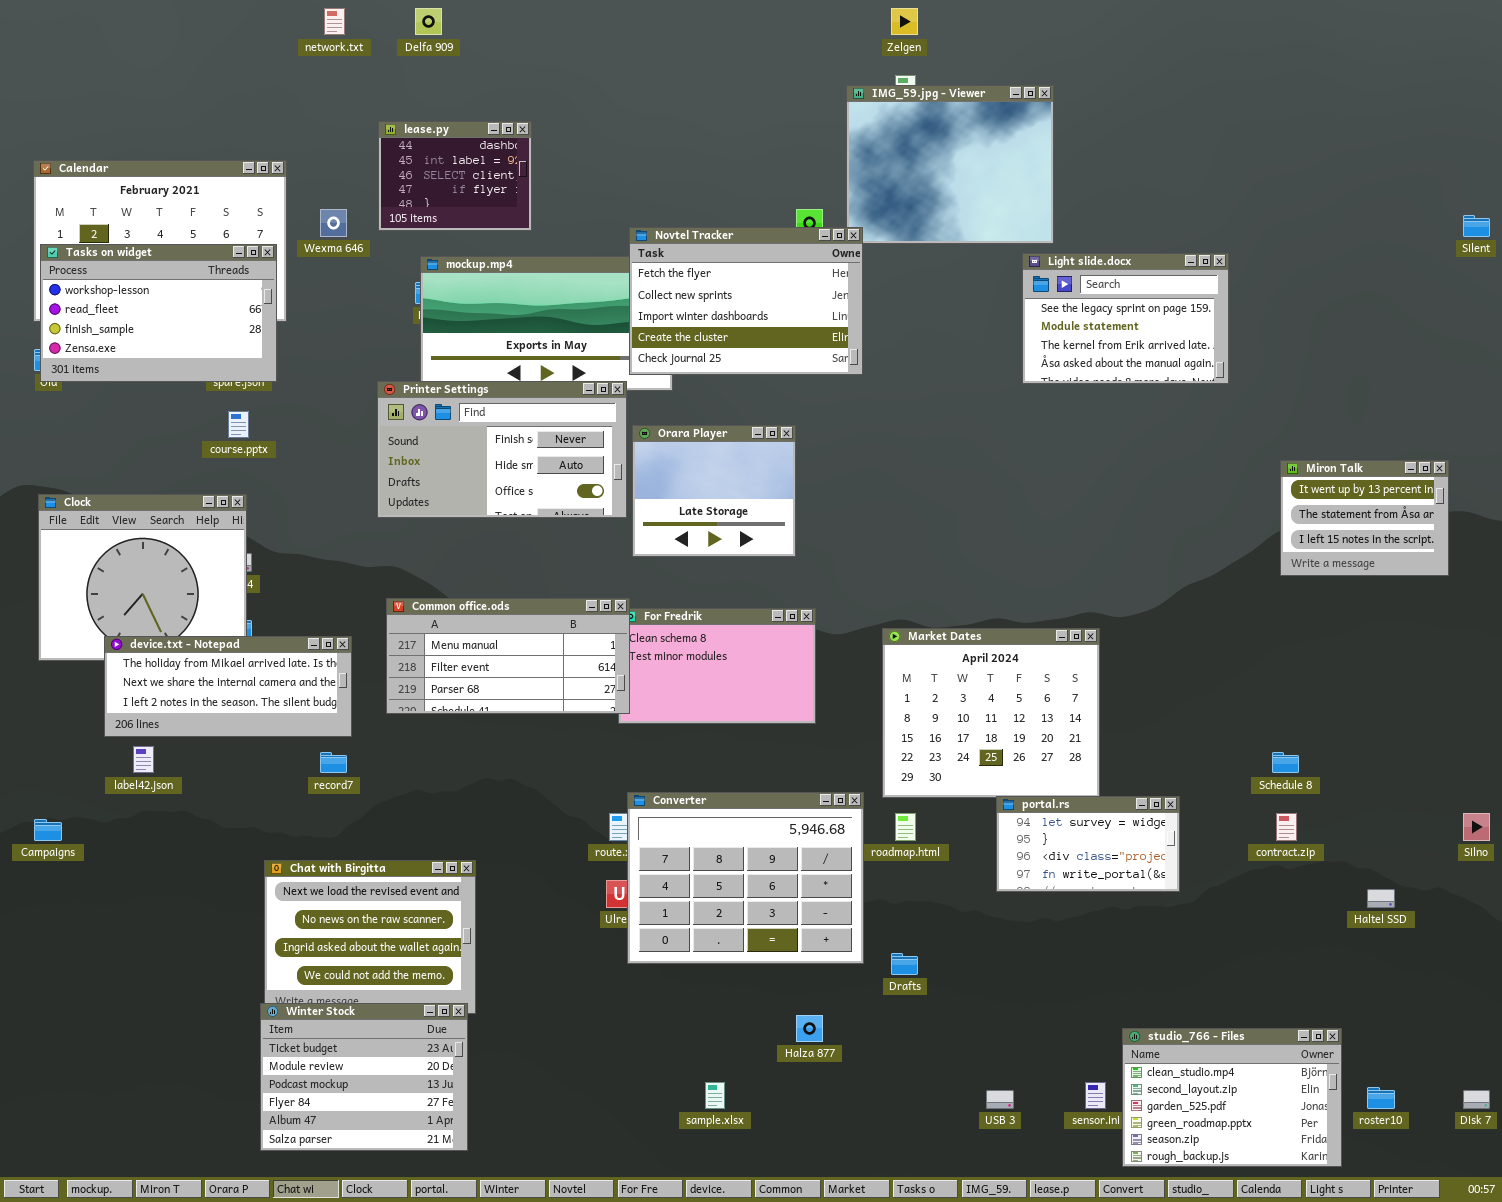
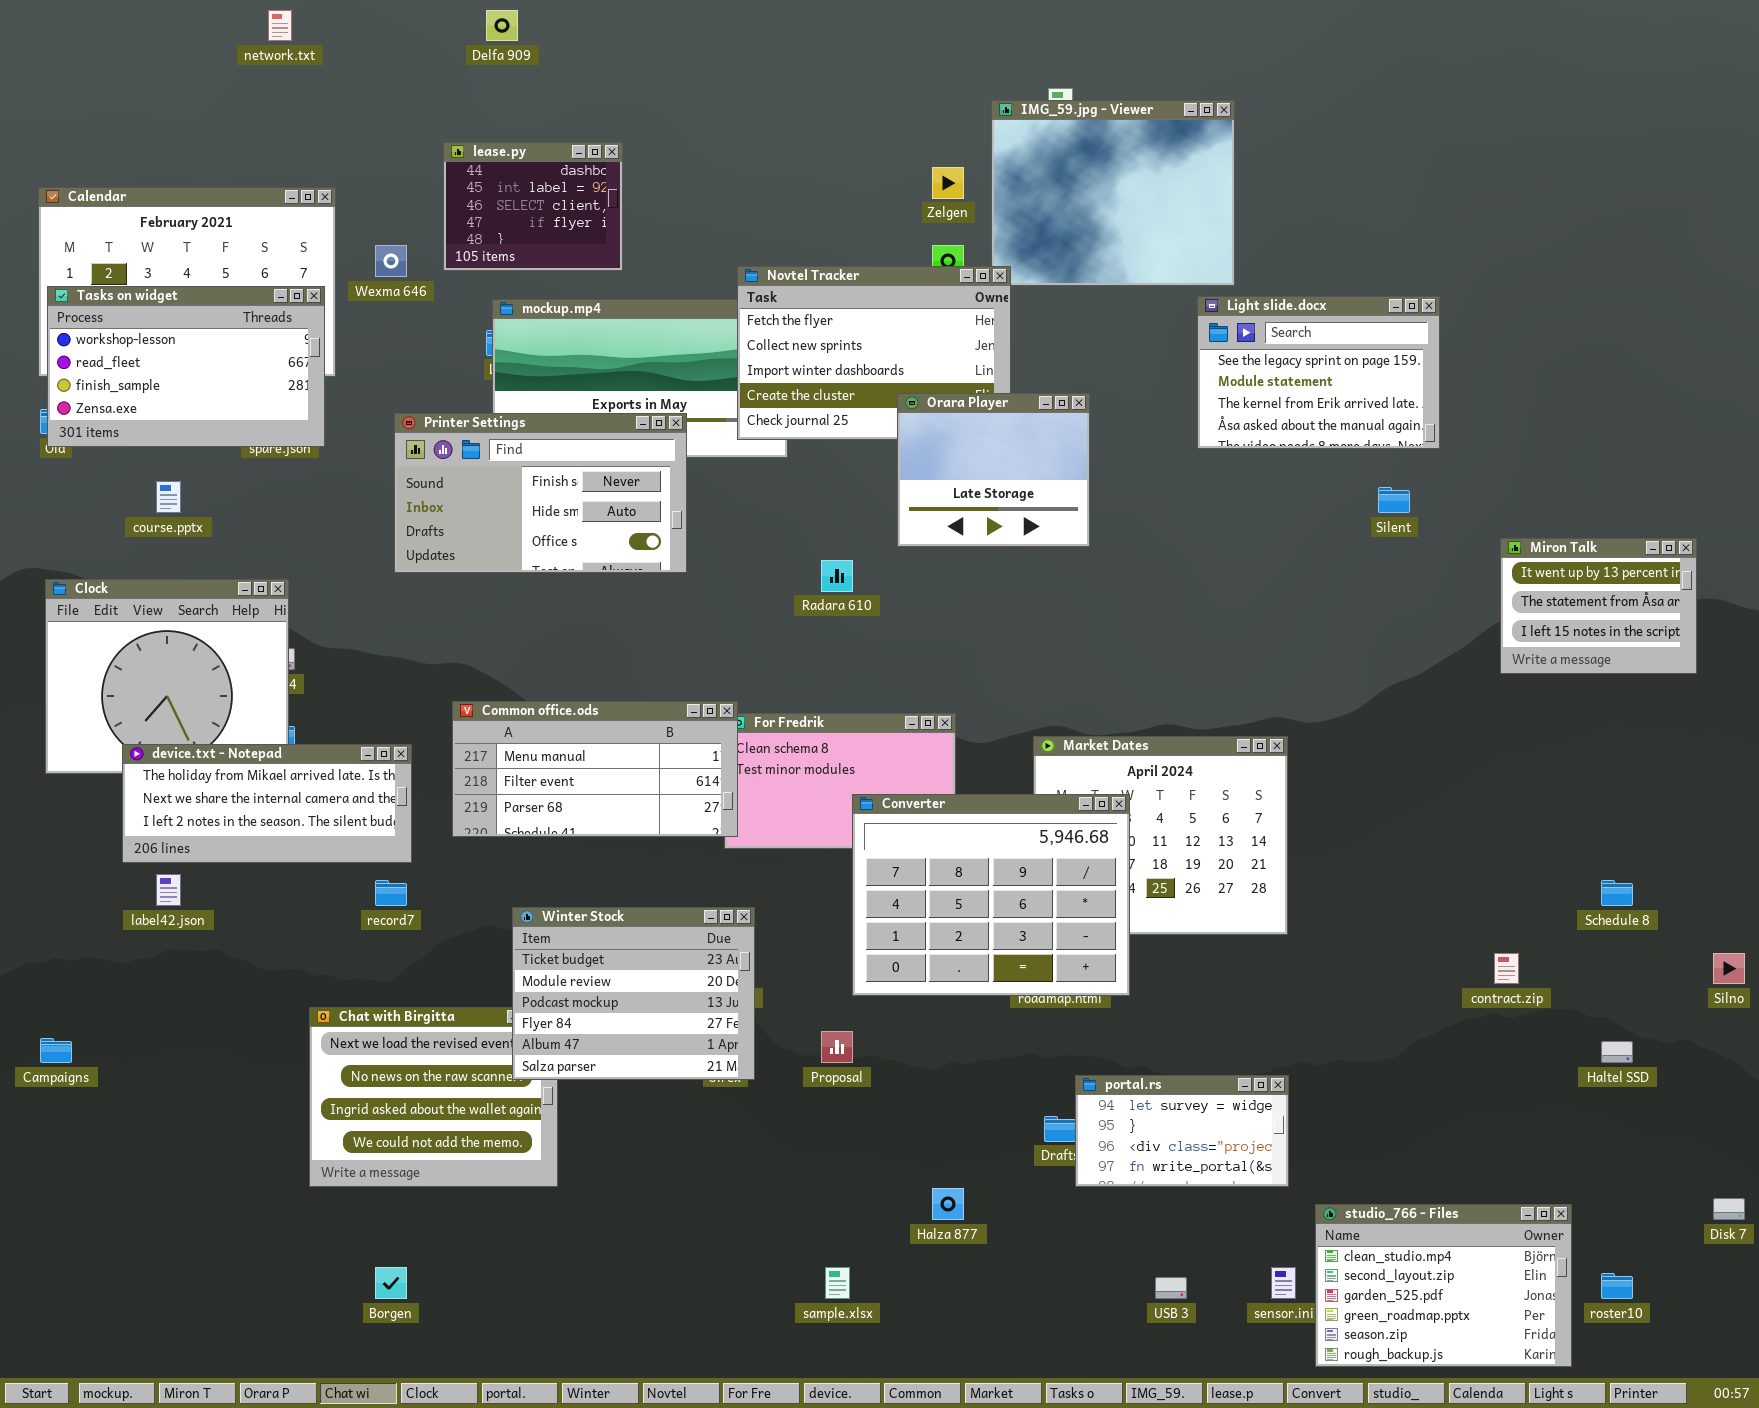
network.txt: [324,8,345,35] -> [268,10,292,41], moved
Zelgen: [891,8,918,35] -> [932,167,964,199], moved
Silent: [1463,215,1490,237] -> [1378,487,1410,513], moved
Printer Settings: [377,381,627,518] -> [394,413,687,573], moved
course.pptx: [228,411,249,438] -> [156,481,181,513], moved
Orara Player: [632,425,796,557] -> [897,393,1090,547], moved
Schedule 8: [1272,752,1299,773] -> [1601,880,1633,906], moved
Converter: [627,792,864,964] -> [852,794,1130,996], moved
portal.rs: [996,796,1180,892] -> [1075,1075,1289,1187], moved
Campaigns: [34,819,62,841] -> [40,1038,72,1063], moved
Winter Stock: [260,1003,468,1151] -> [512,907,755,1080], moved
Disk 7: [1463,1090,1490,1109] -> [1713,1198,1745,1220], moved

